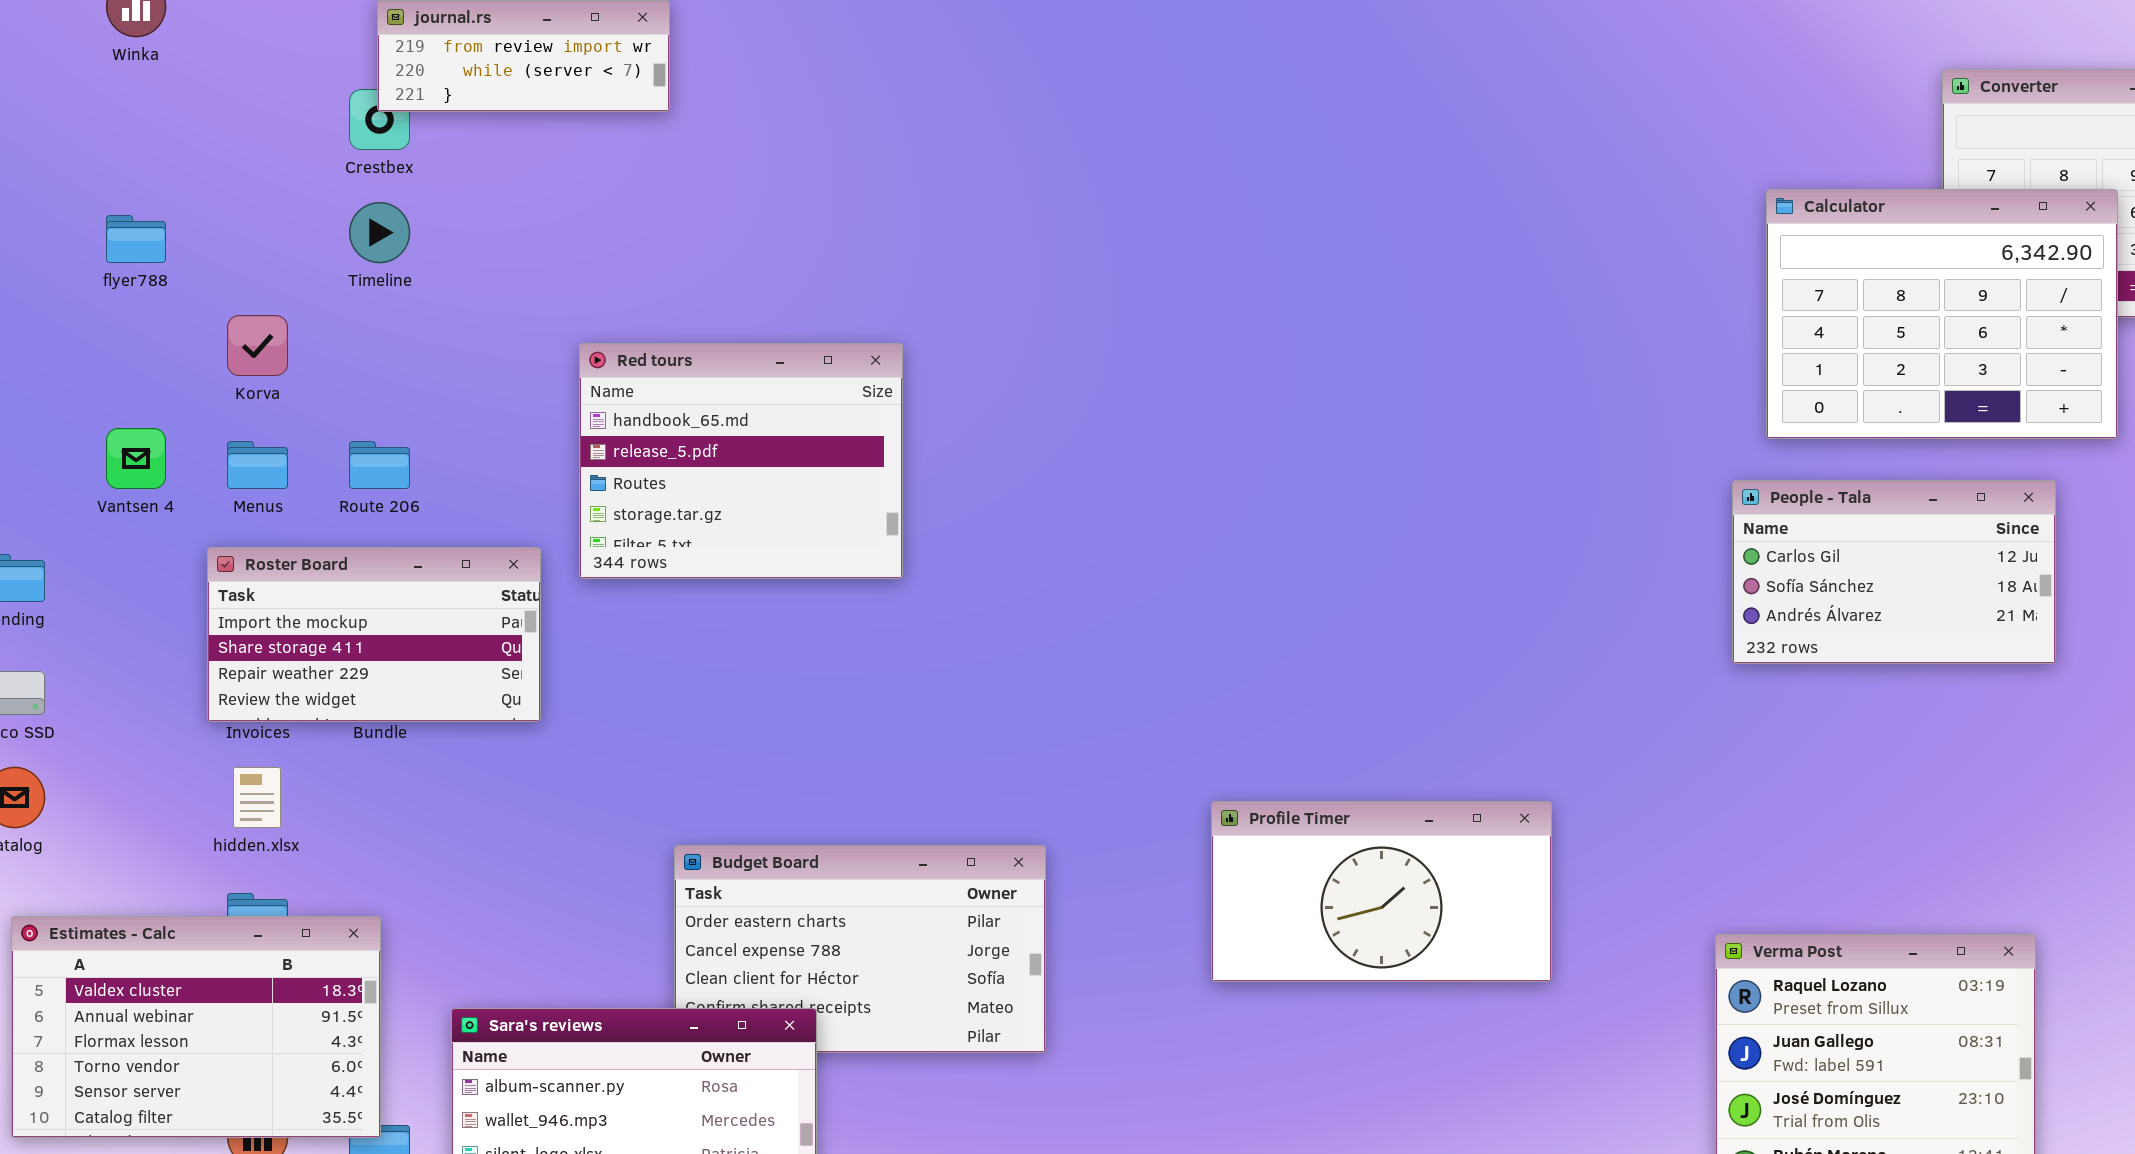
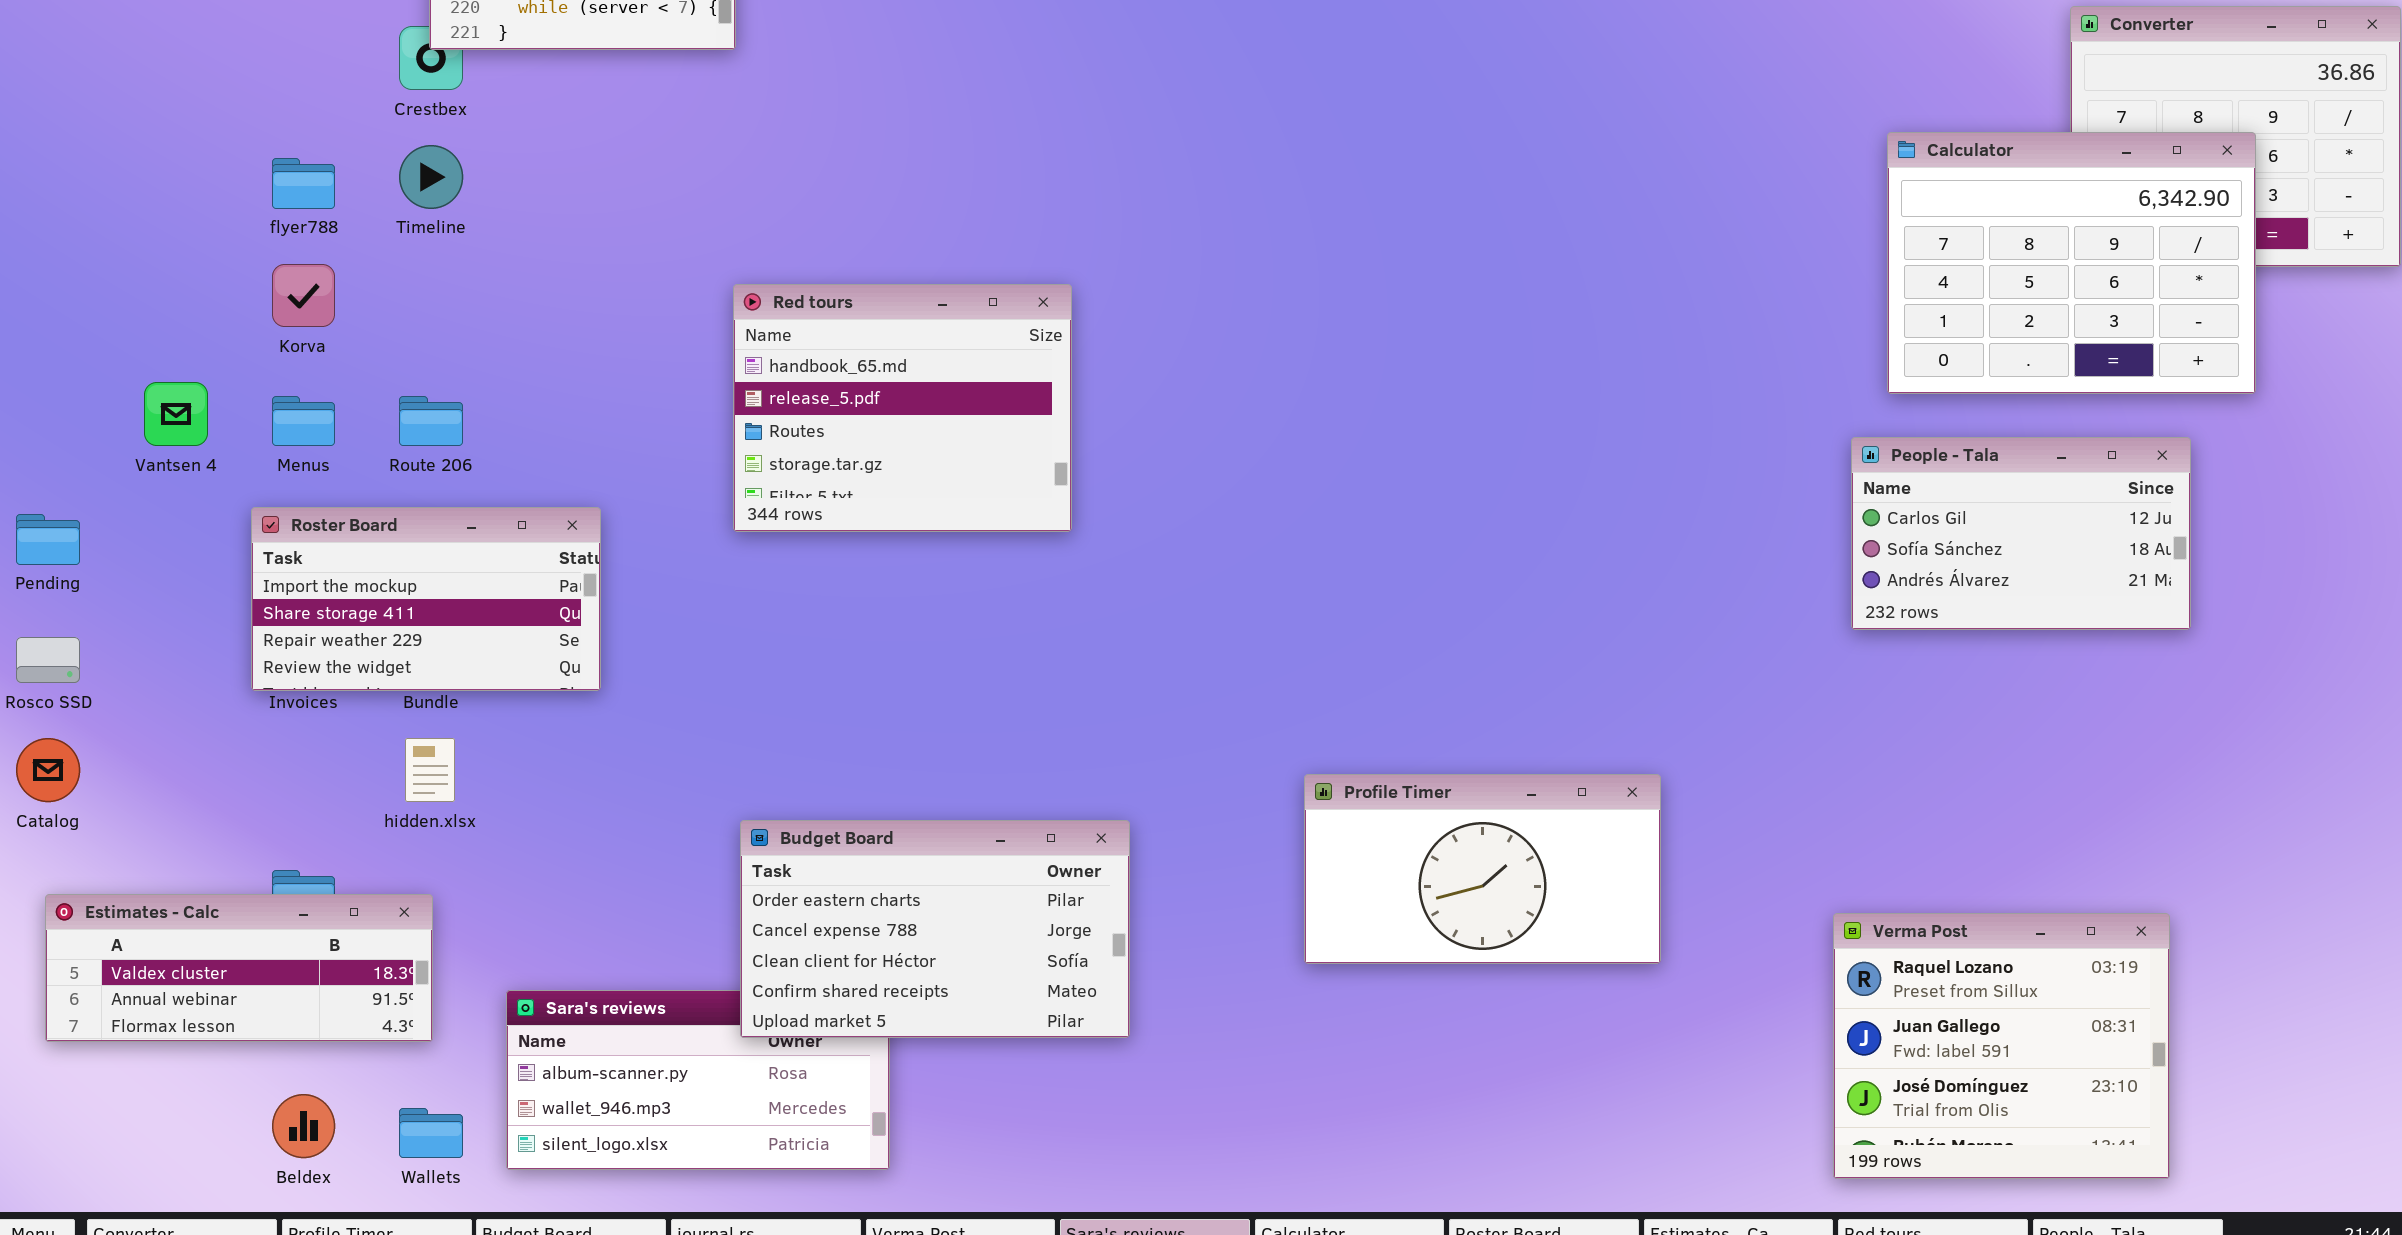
flyer788: [106,215,166,263] -> [272,158,335,209], moved
Red tours: [579,343,903,579] -> [733,284,1072,532], moved
hidden.xlsx: [233,767,281,828] -> [405,738,455,802], moved
Budget Board: [674,845,1046,1053] -> [740,820,1130,1038], raised
Estimates - Calc: [11,916,381,1138] -> [45,894,433,1042], resized

